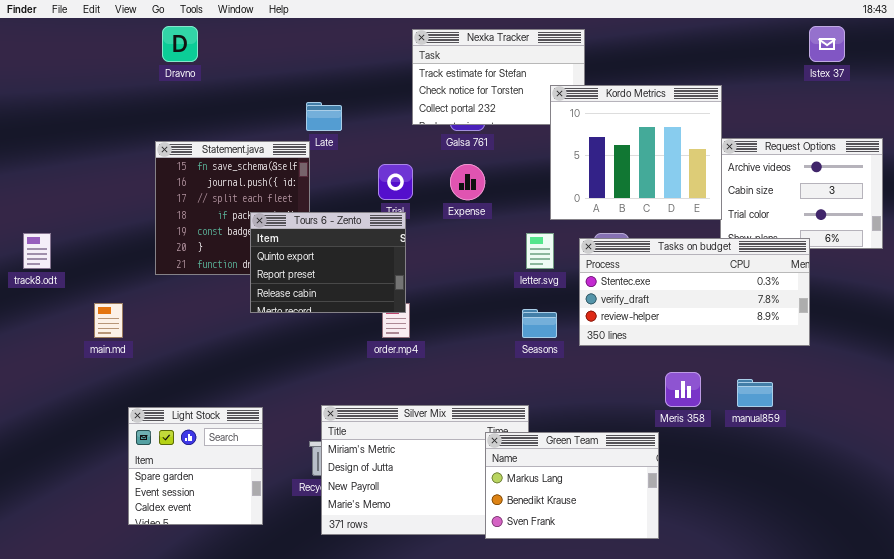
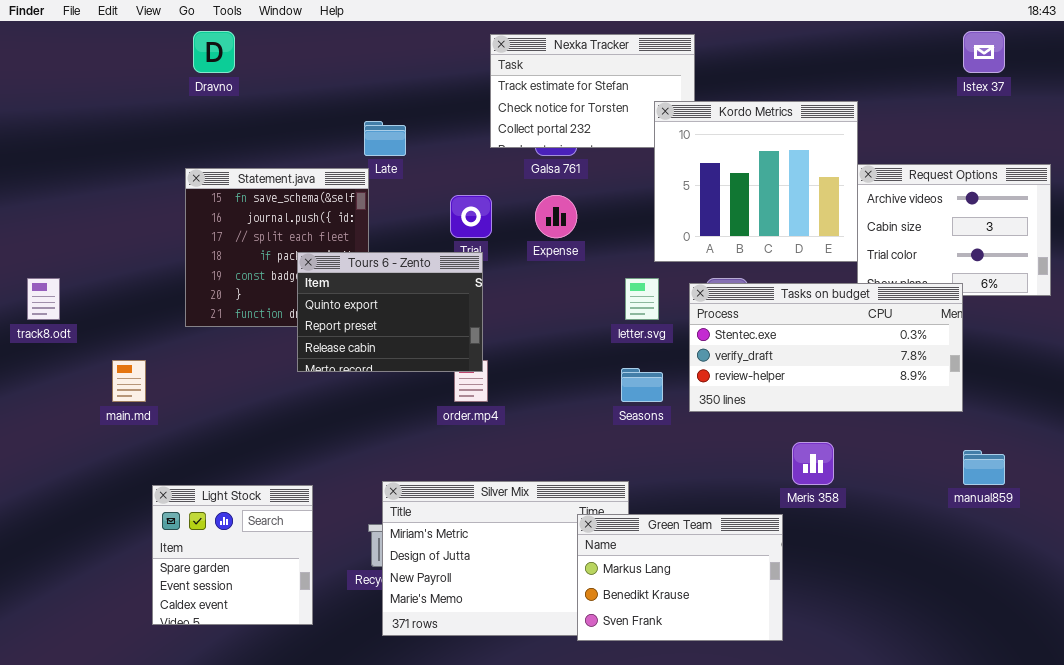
manual859: [737,379,773,407] -> [963,450,1005,485], moved

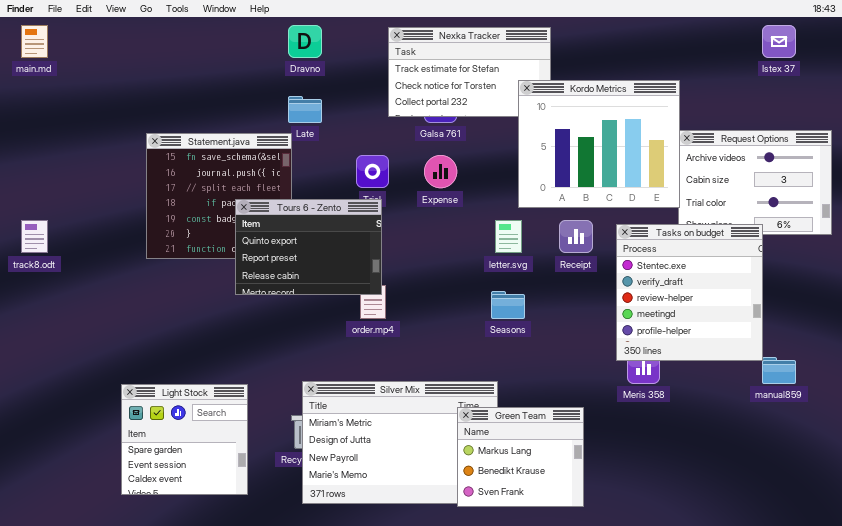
Dravno: [193,31,235,73] -> [288,25,322,58], moved
Tasks on budget: [689,283,963,412] -> [616,224,763,361], resized
main.md: [112,360,146,402] -> [21,25,48,58], moved
Green Team: [577,514,783,641] -> [457,407,584,507], resized

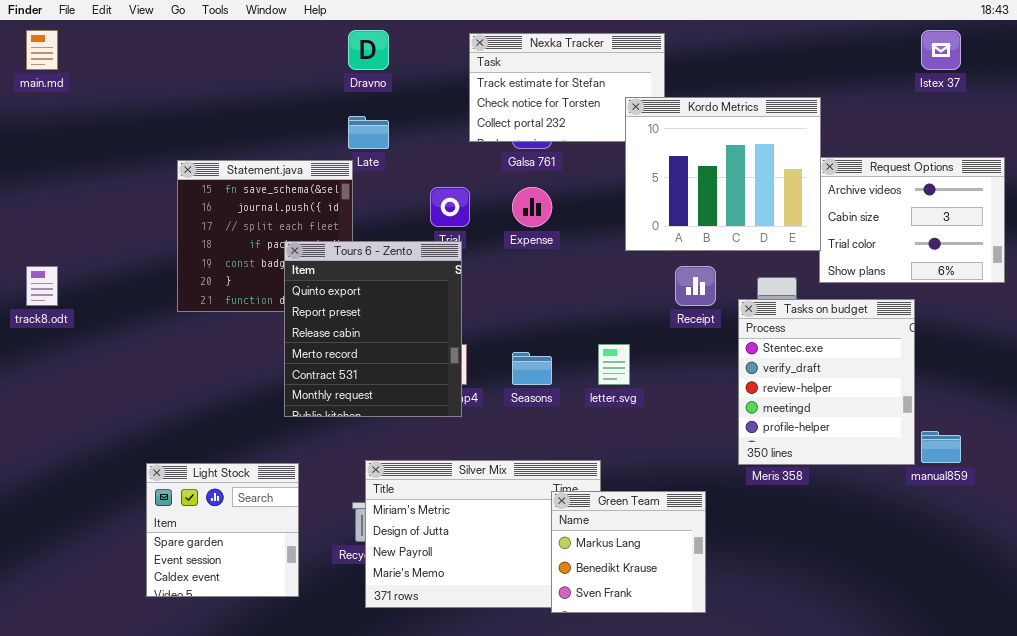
Tours 6 - Zento: [235,199,382,295] -> [284,241,462,417], resized
letter.svg: [495,220,522,253] -> [598,344,630,385], moved
Tasks on budget: [616,224,763,361] -> [738,299,915,465], moved
Seasons: [491,291,525,319] -> [512,352,552,385], moved

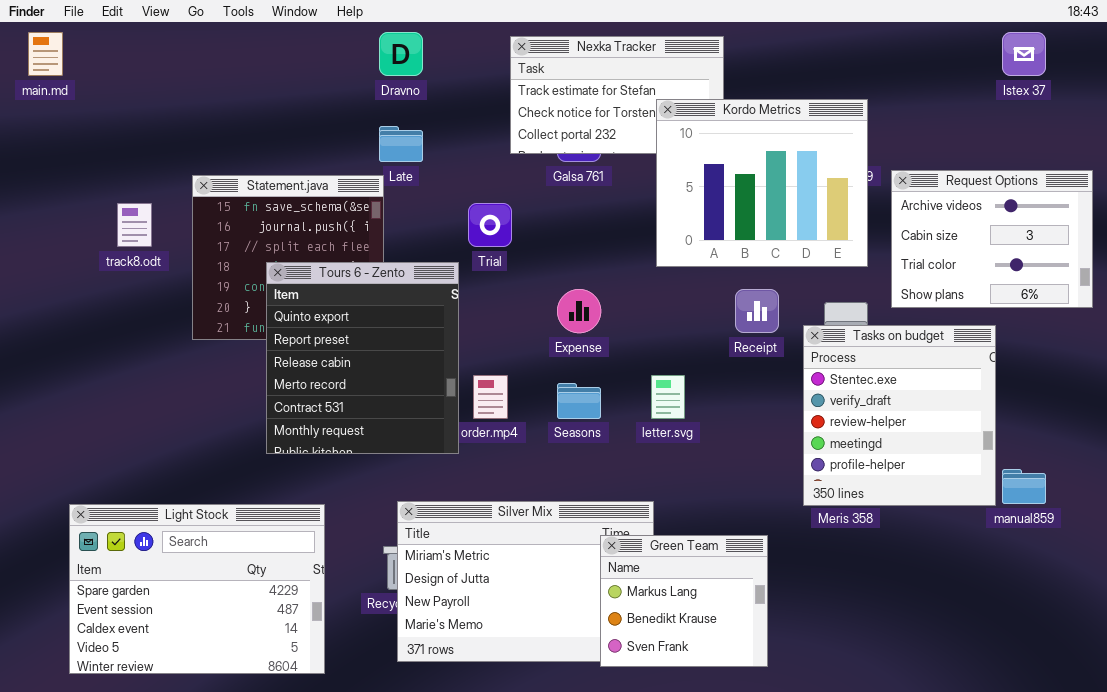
Kordo Metrics: [625,97,821,251] -> [656,99,868,267], moved
Expense: [512,187,552,227] -> [557,289,601,333], moved
Tours 6 - Zento: [284,241,462,417] -> [266,262,459,454], moved
track8.odt: [26,266,58,306] -> [117,203,152,247], moved
Light Stock: [146,463,299,597] -> [69,504,325,674], resized

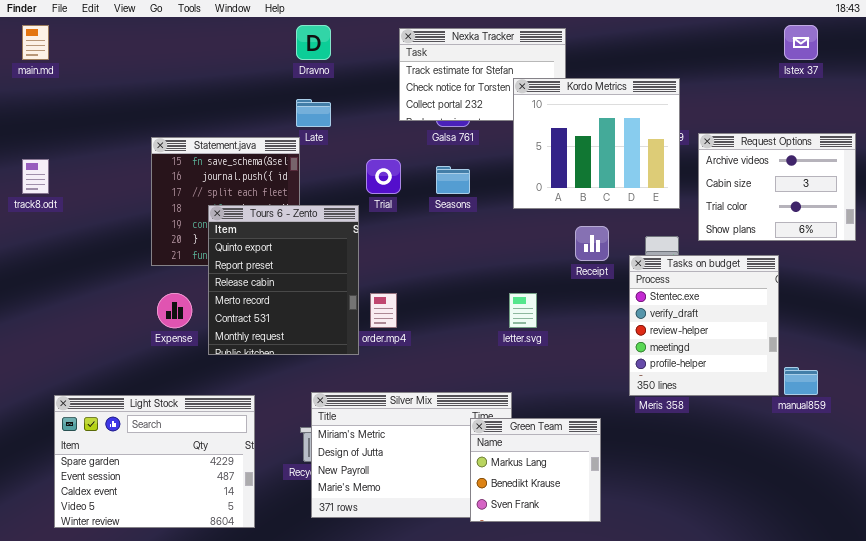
track8.odt: [117,203,152,247] -> [22,159,49,194], moved
Expense: [557,289,601,333] -> [157,293,192,328], moved
Seasons: [557,383,601,419] -> [436,166,470,194], moved

